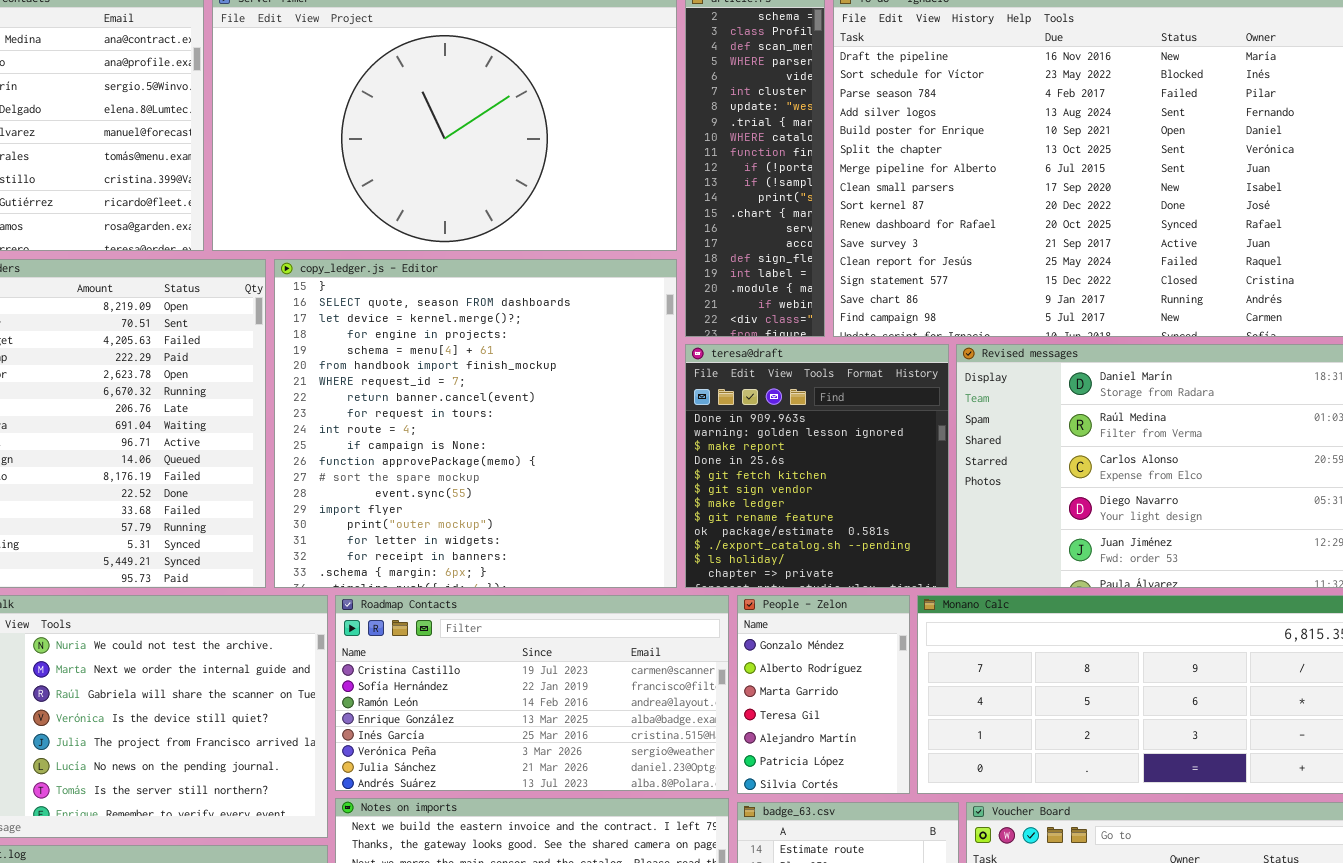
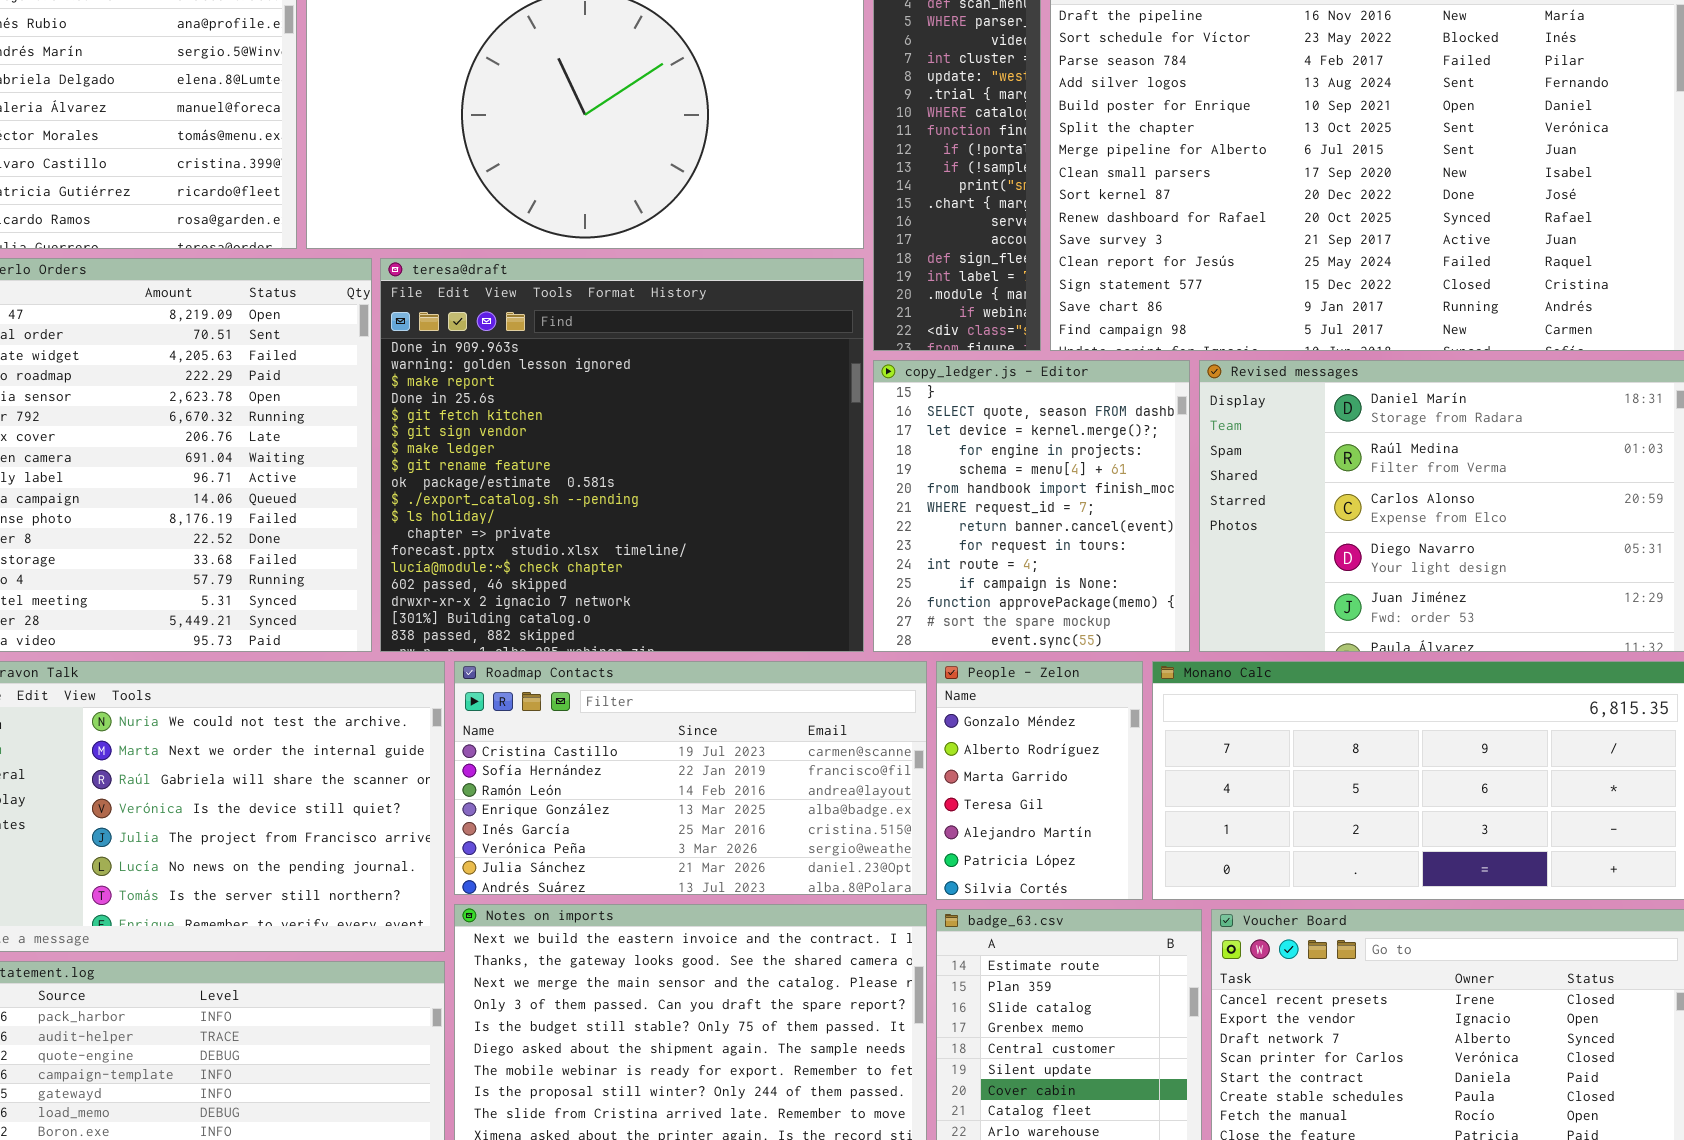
copy_ledger.js - Editor: [274,259,677,588] -> [873,360,1190,652], moved, resized
teresa@draft: [685,344,949,588] -> [380,258,864,652], moved, resized

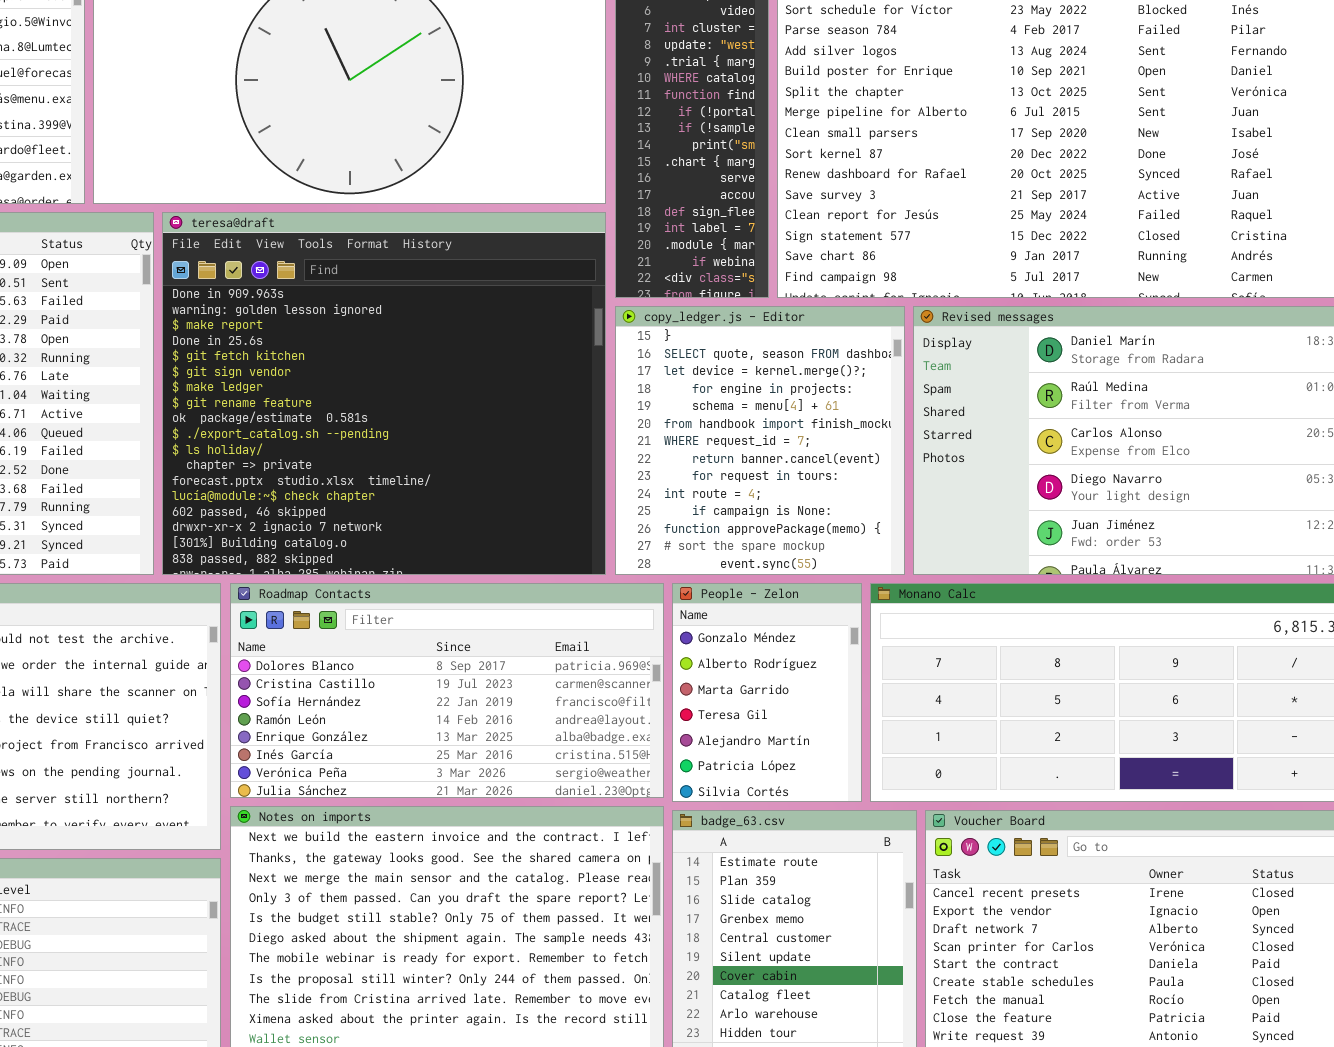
Roadmap Contacts: [454,661,927,895] -> [230,583,664,798], scrolled up 1 row

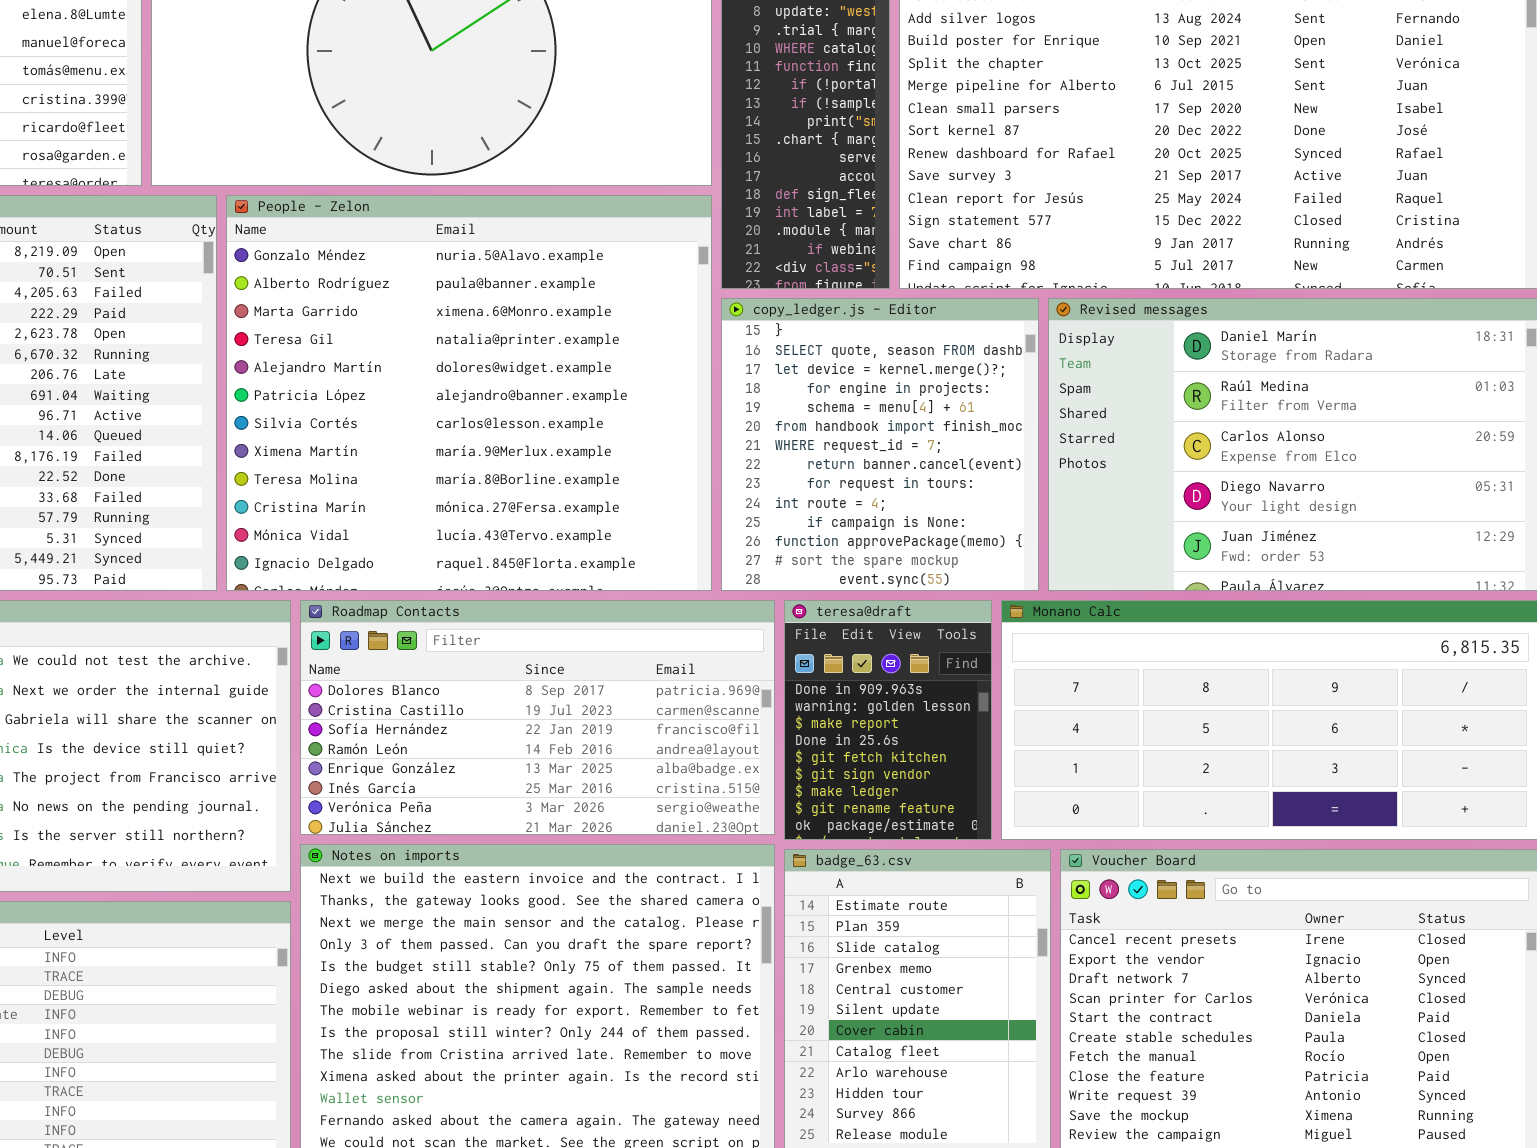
teresa@draft: [162,212,606,575] -> [784,600,992,840], moved, resized
People - Zelon: [672,583,862,802] -> [226,195,712,591], moved, resized

